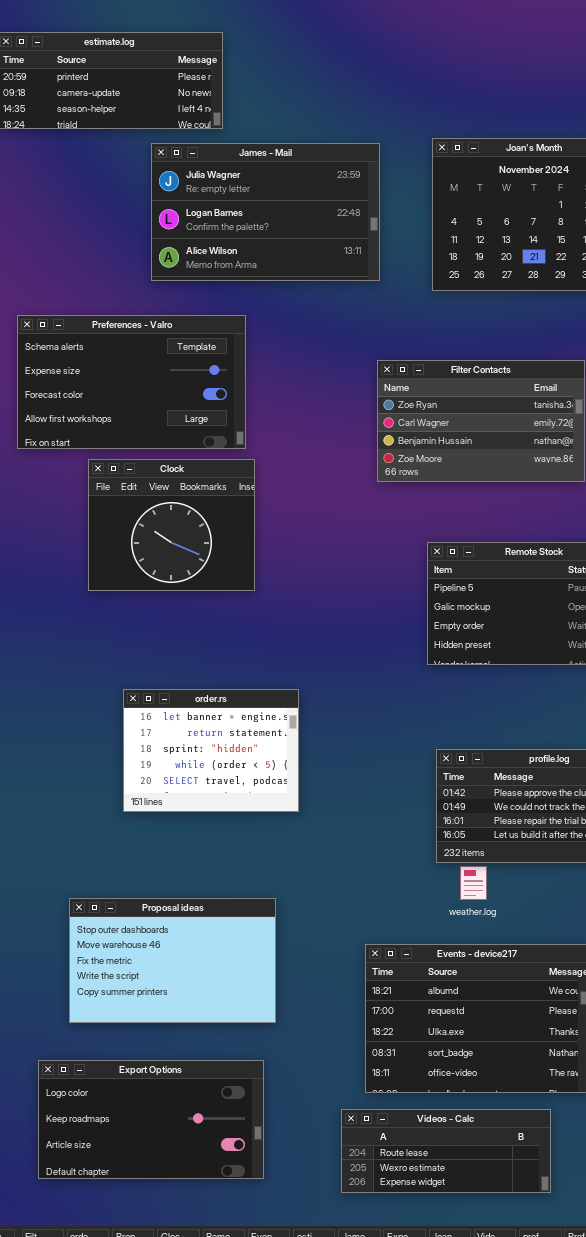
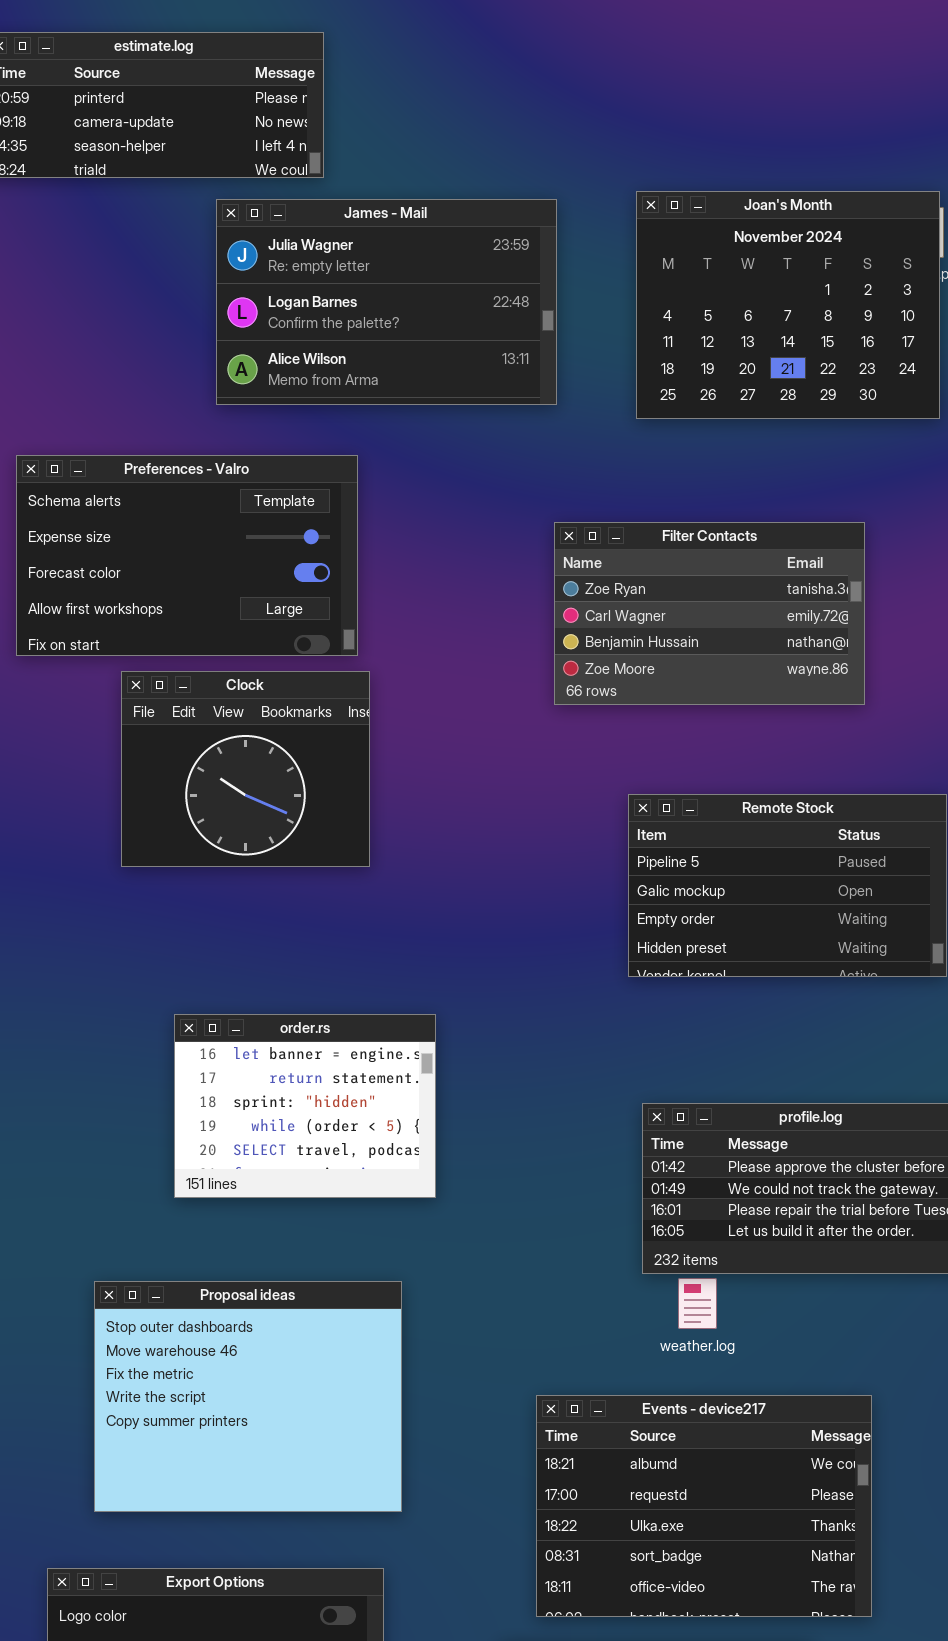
Proposal ideas: [69,898,276,1023] -> [94,1281,402,1512], resized

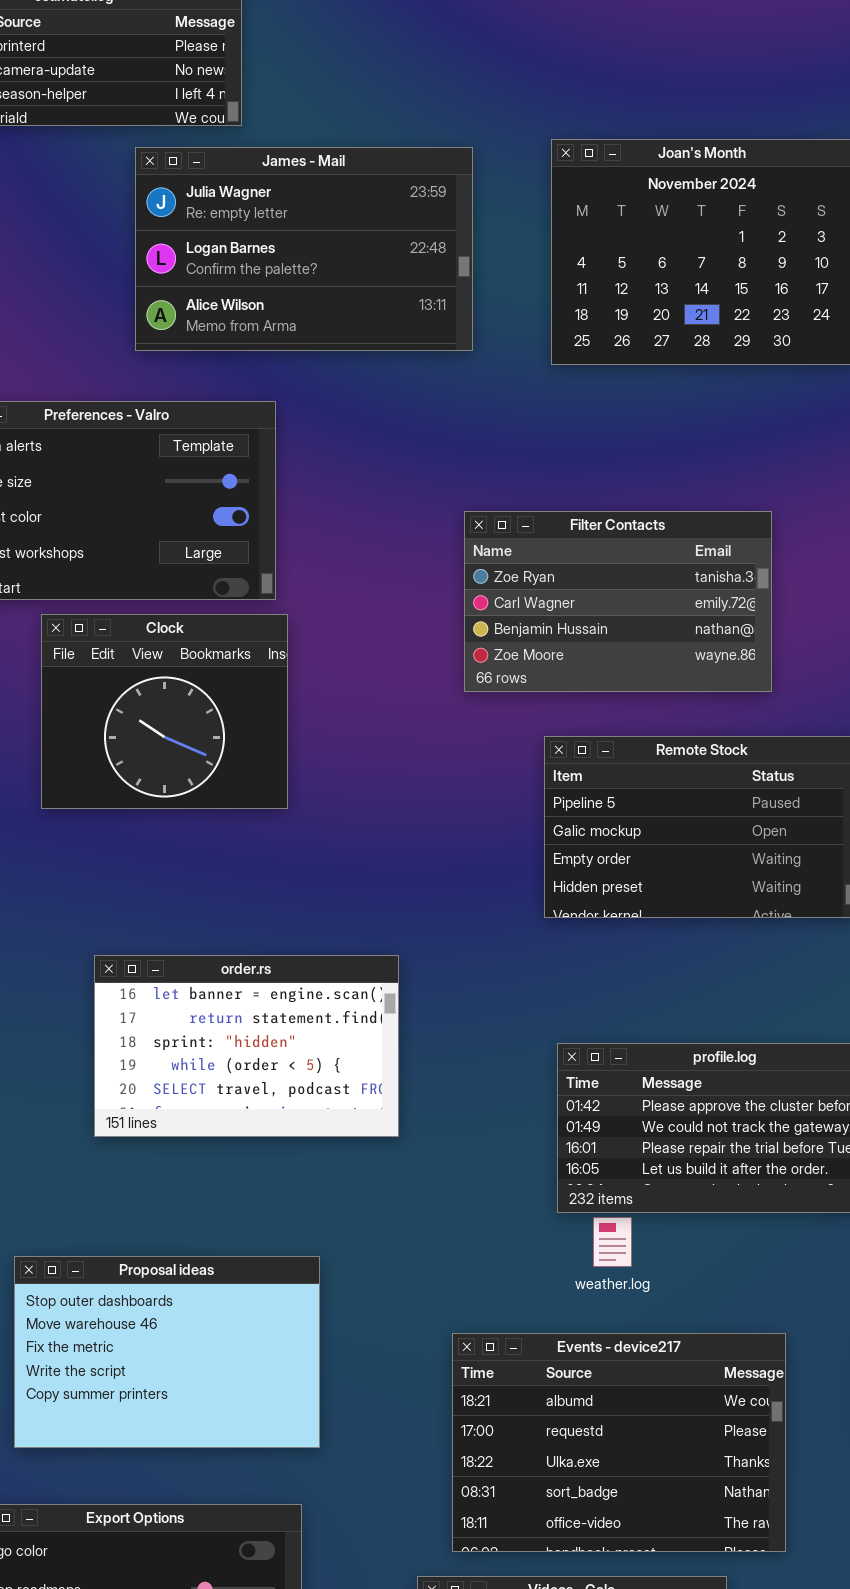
Filter Contacts: [554,522,865,705] -> [464,511,772,692], moved
order.rs: [174,1014,436,1198] -> [94,955,399,1137], resized
Proposal ideas: [94,1281,402,1512] -> [14,1256,320,1448], resized

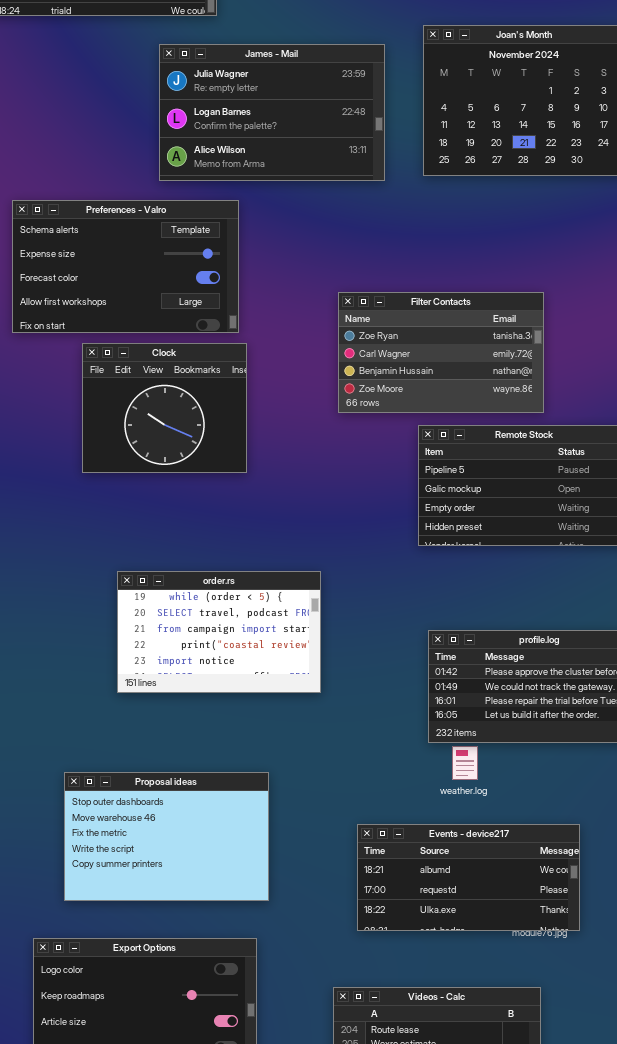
James - Mail: [135,147,473,351] -> [159,44,385,181], moved
Filter Contacts: [464,511,772,692] -> [338,292,544,413], moved
order.rs: [94,955,399,1137] -> [117,571,321,693], scrolled down 3 rows
Events - device217: [452,1333,786,1552] -> [357,824,580,931], resized

